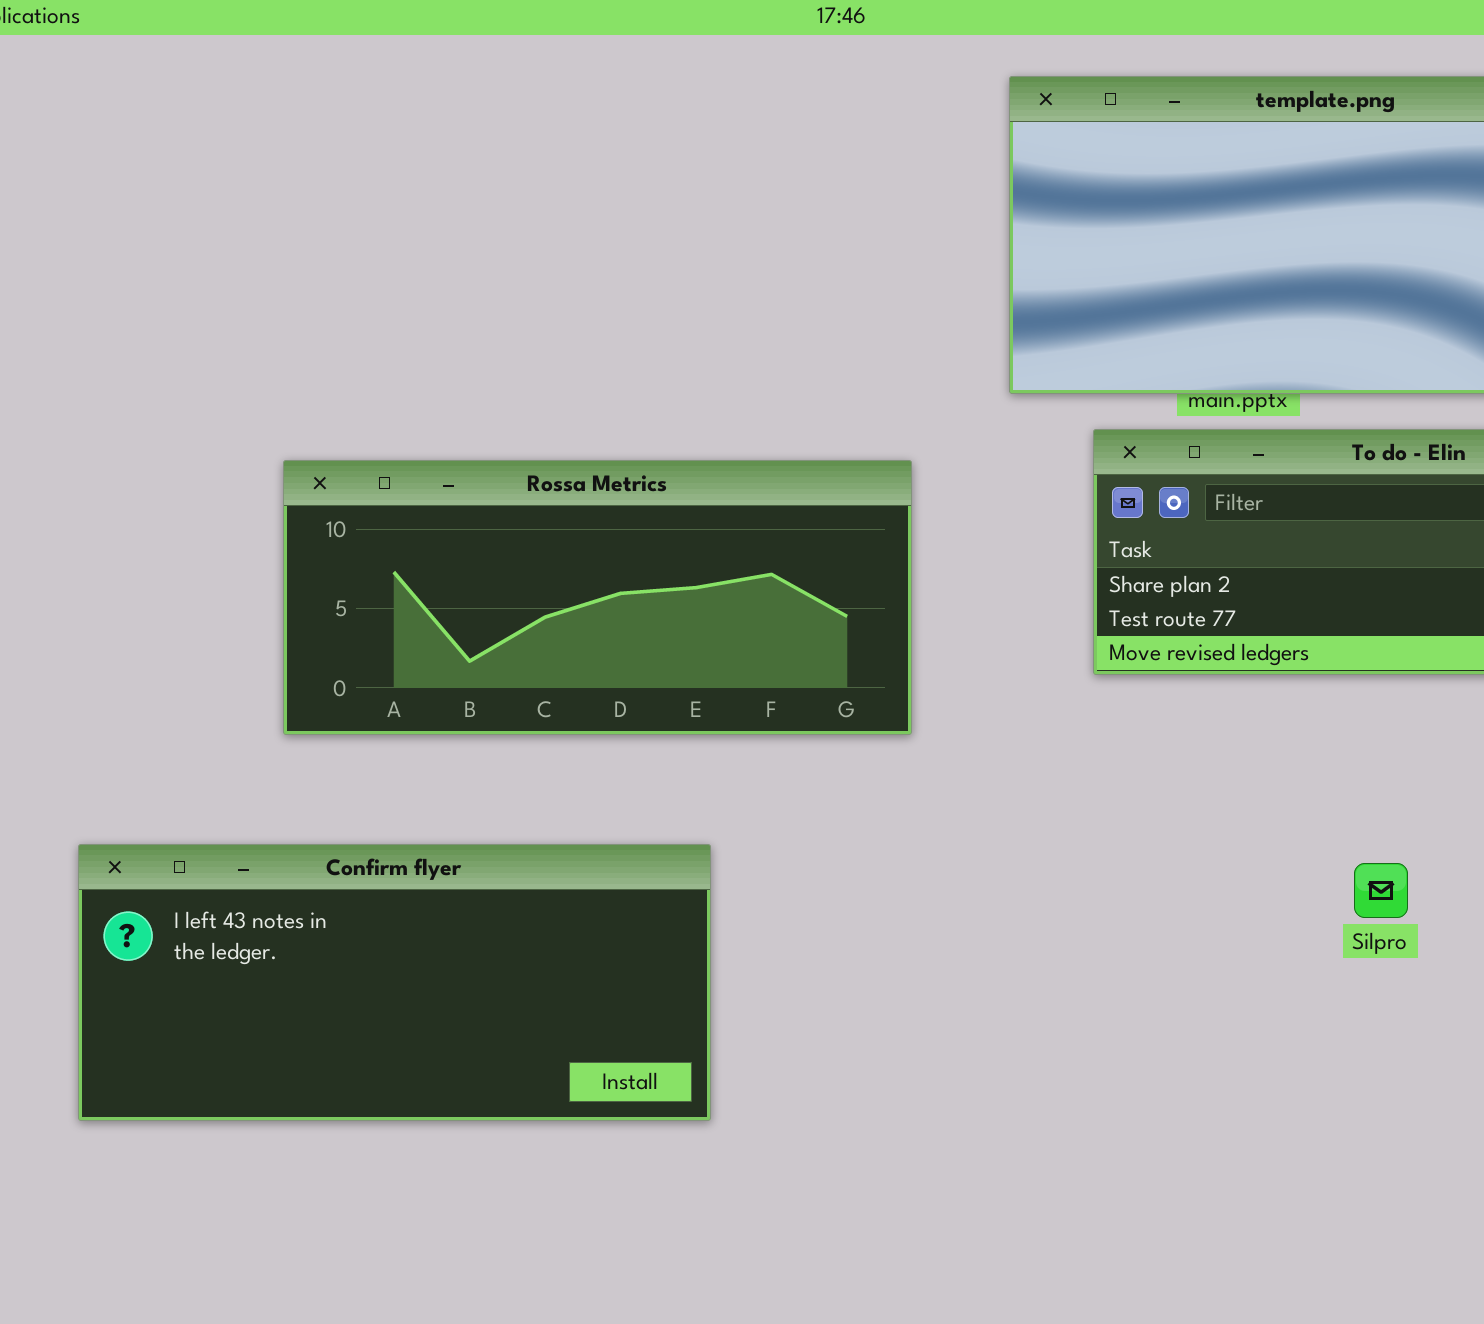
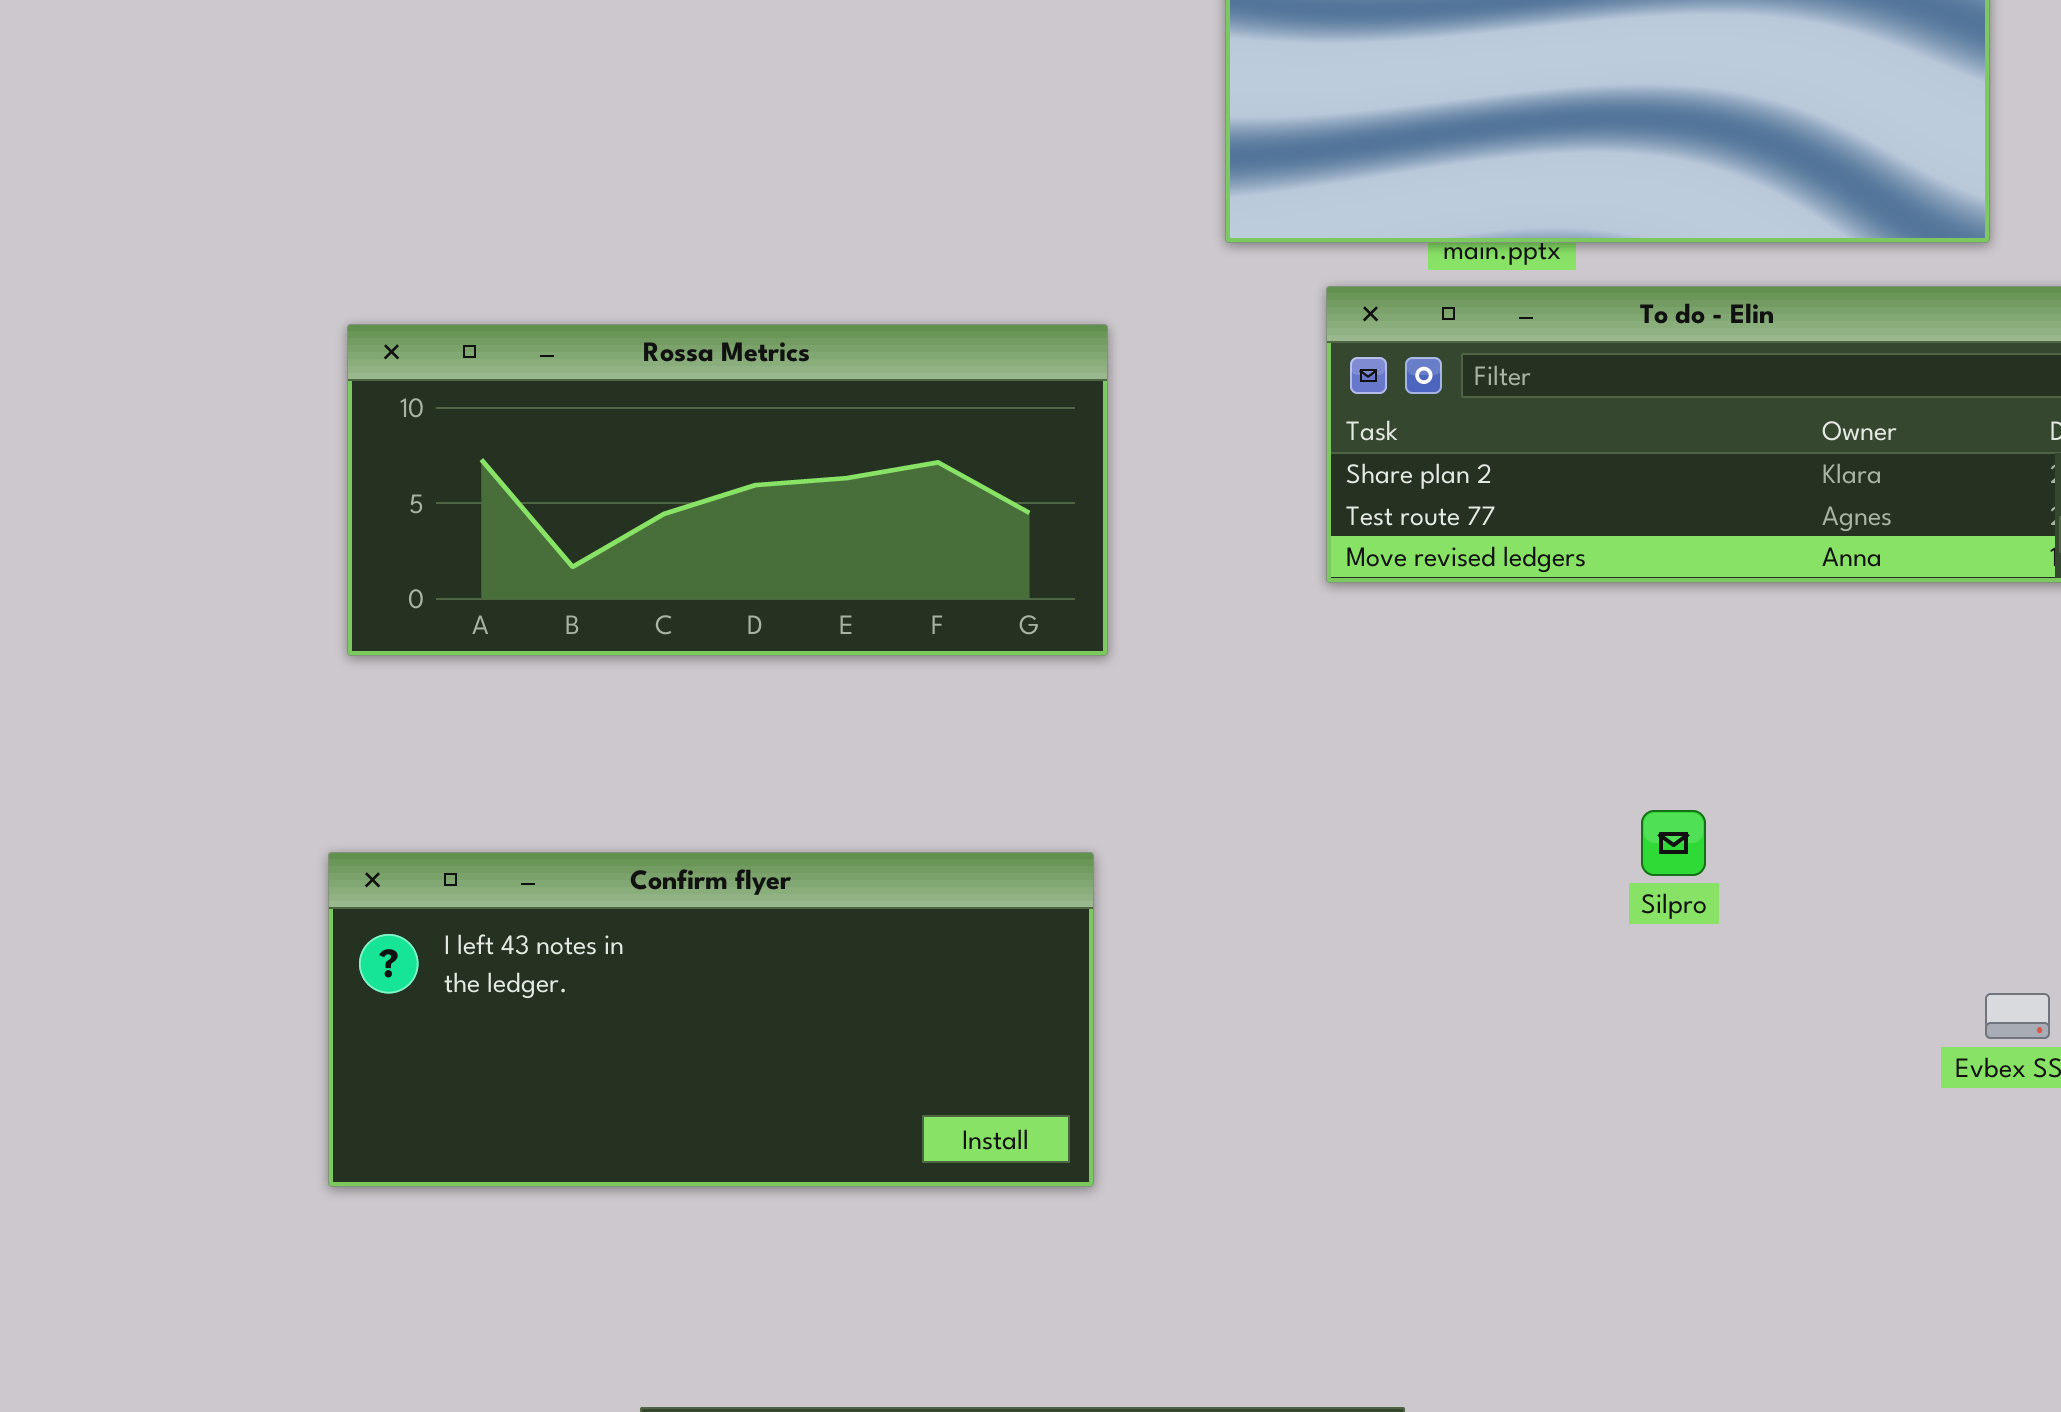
Confirm flyer: [78,844,711,1121] -> [328,852,1094,1187], moved

